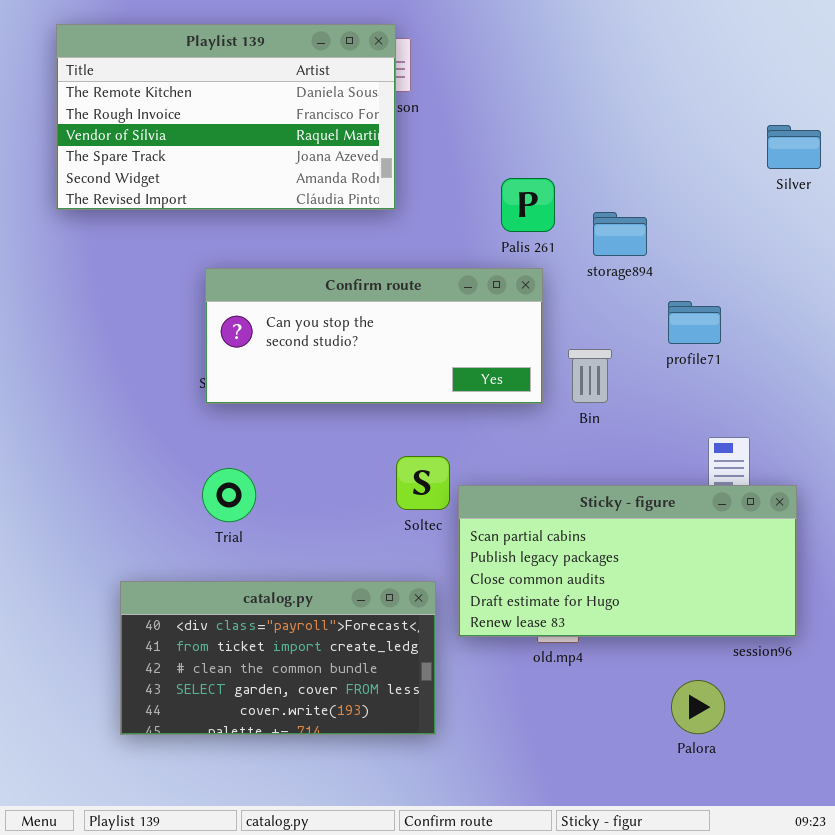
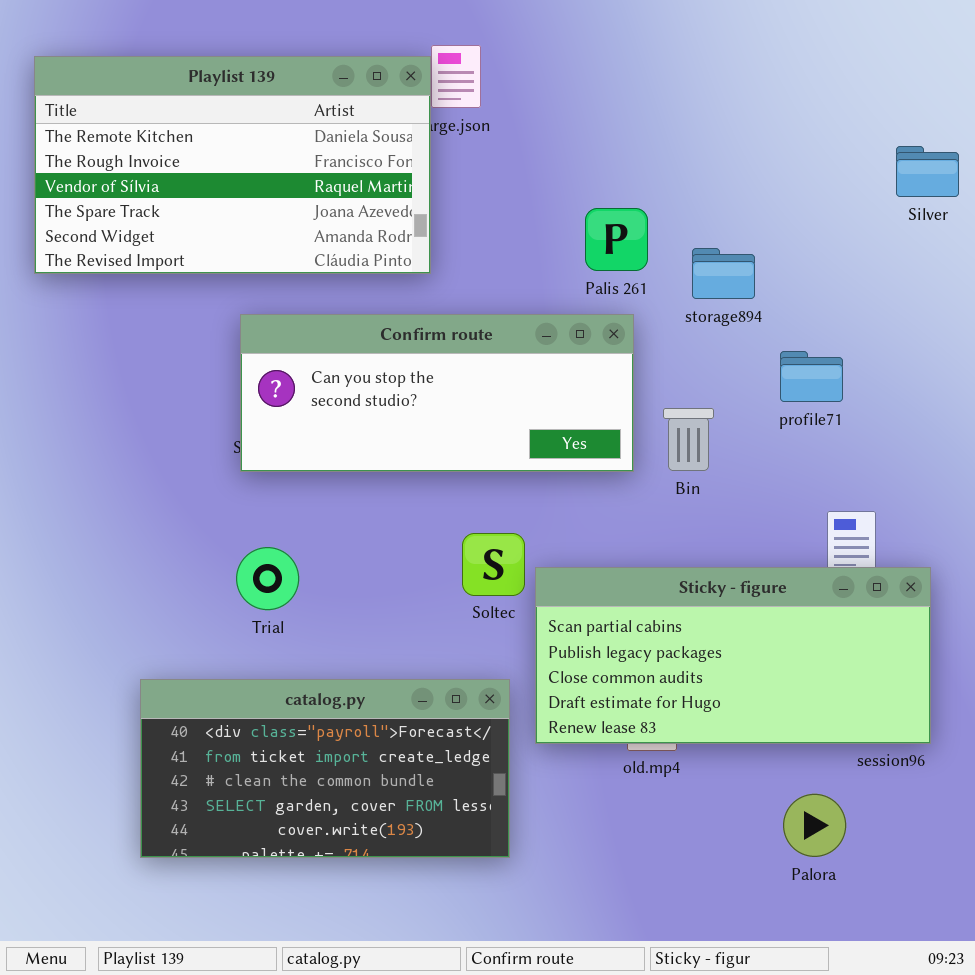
Playlist 139: [56,24,396,210] -> [34,56,431,274], moved

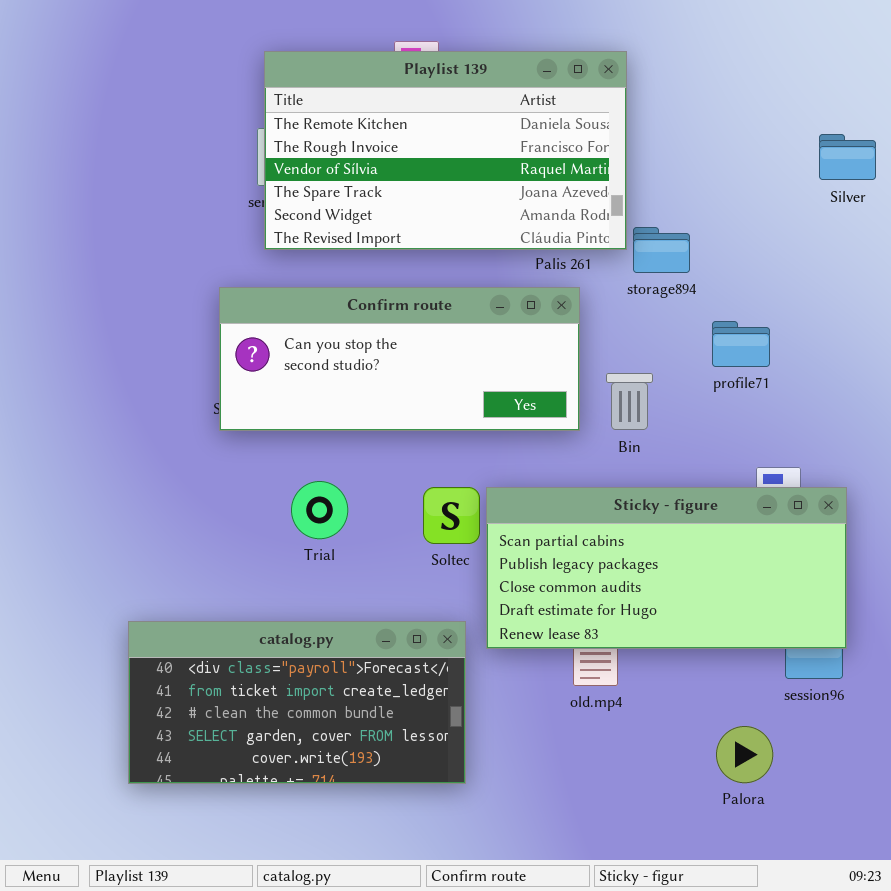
Playlist 139: [34,56,431,274] -> [264,51,627,250], moved
Trial: [236,547,299,610] -> [291,481,348,539], moved
Sticky - figure: [535,567,931,744] -> [486,487,847,649], moved

